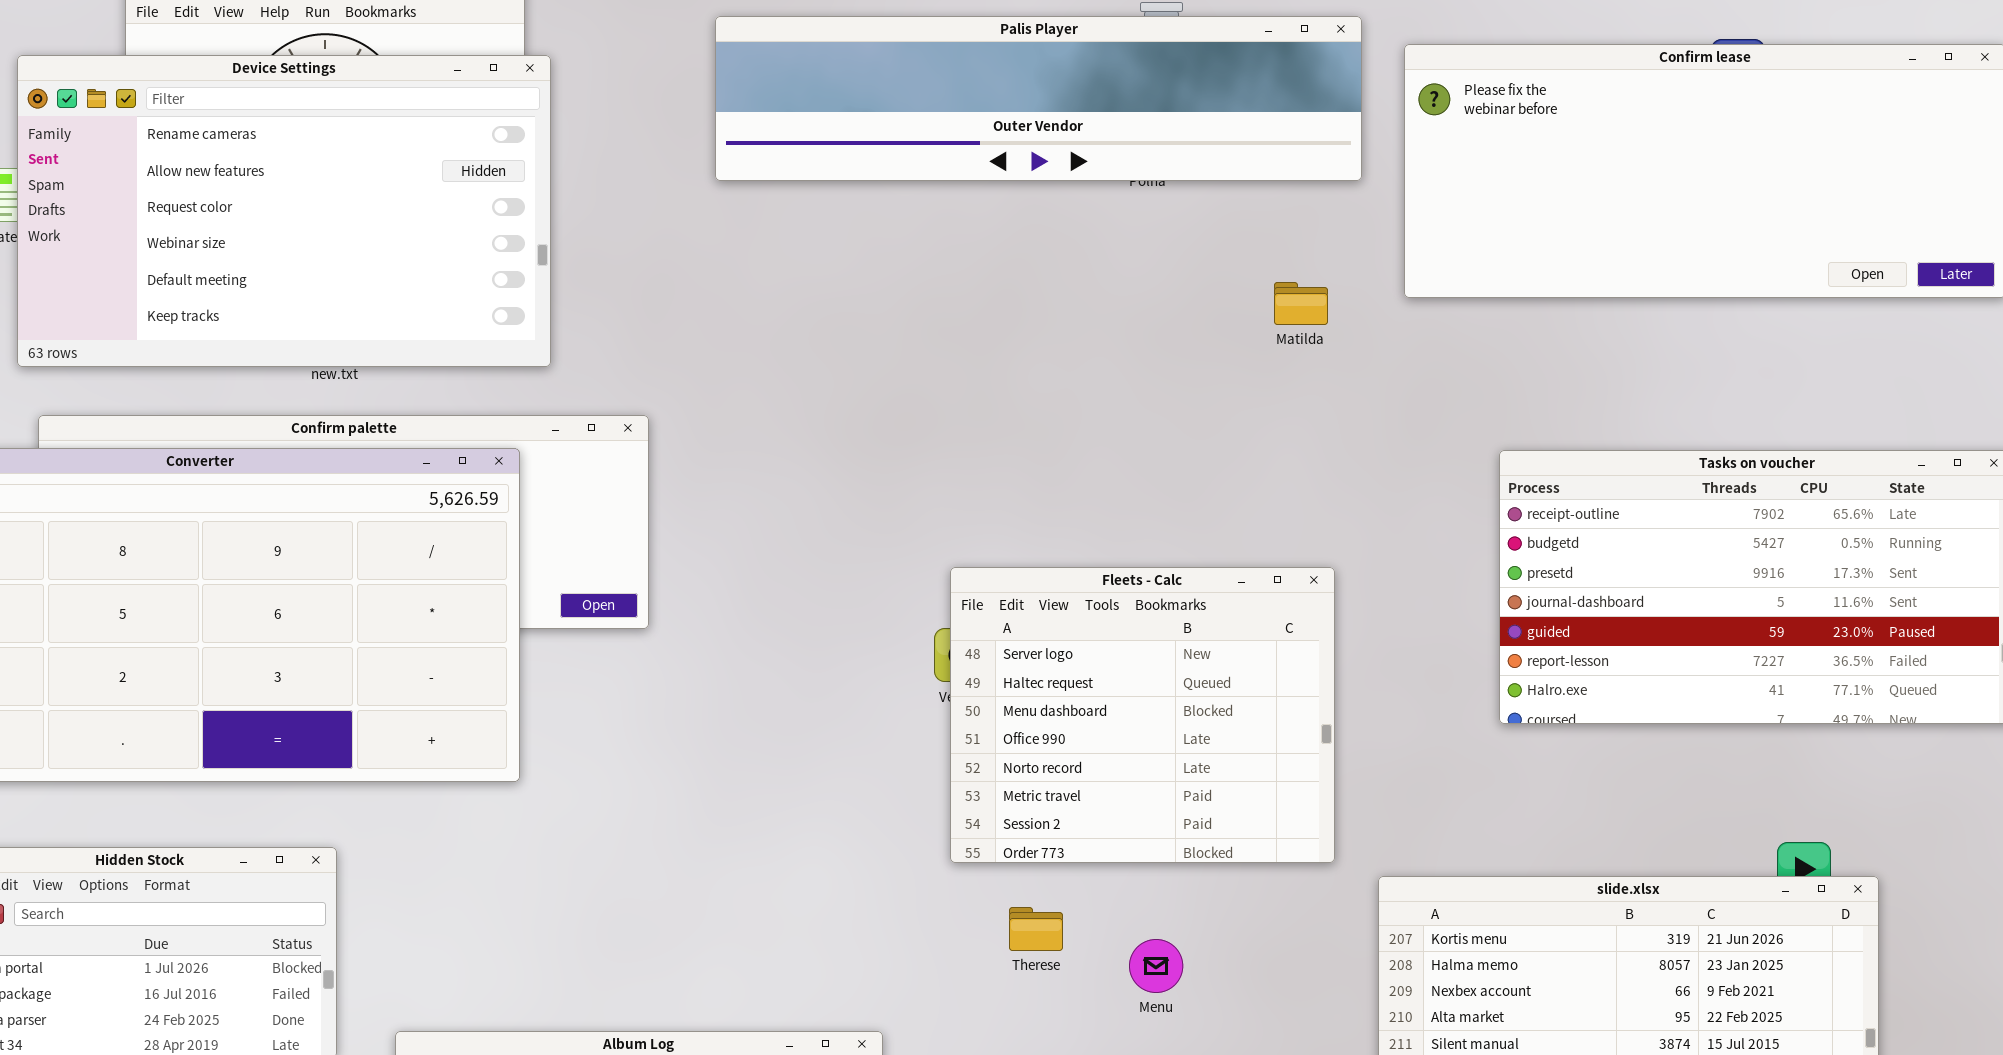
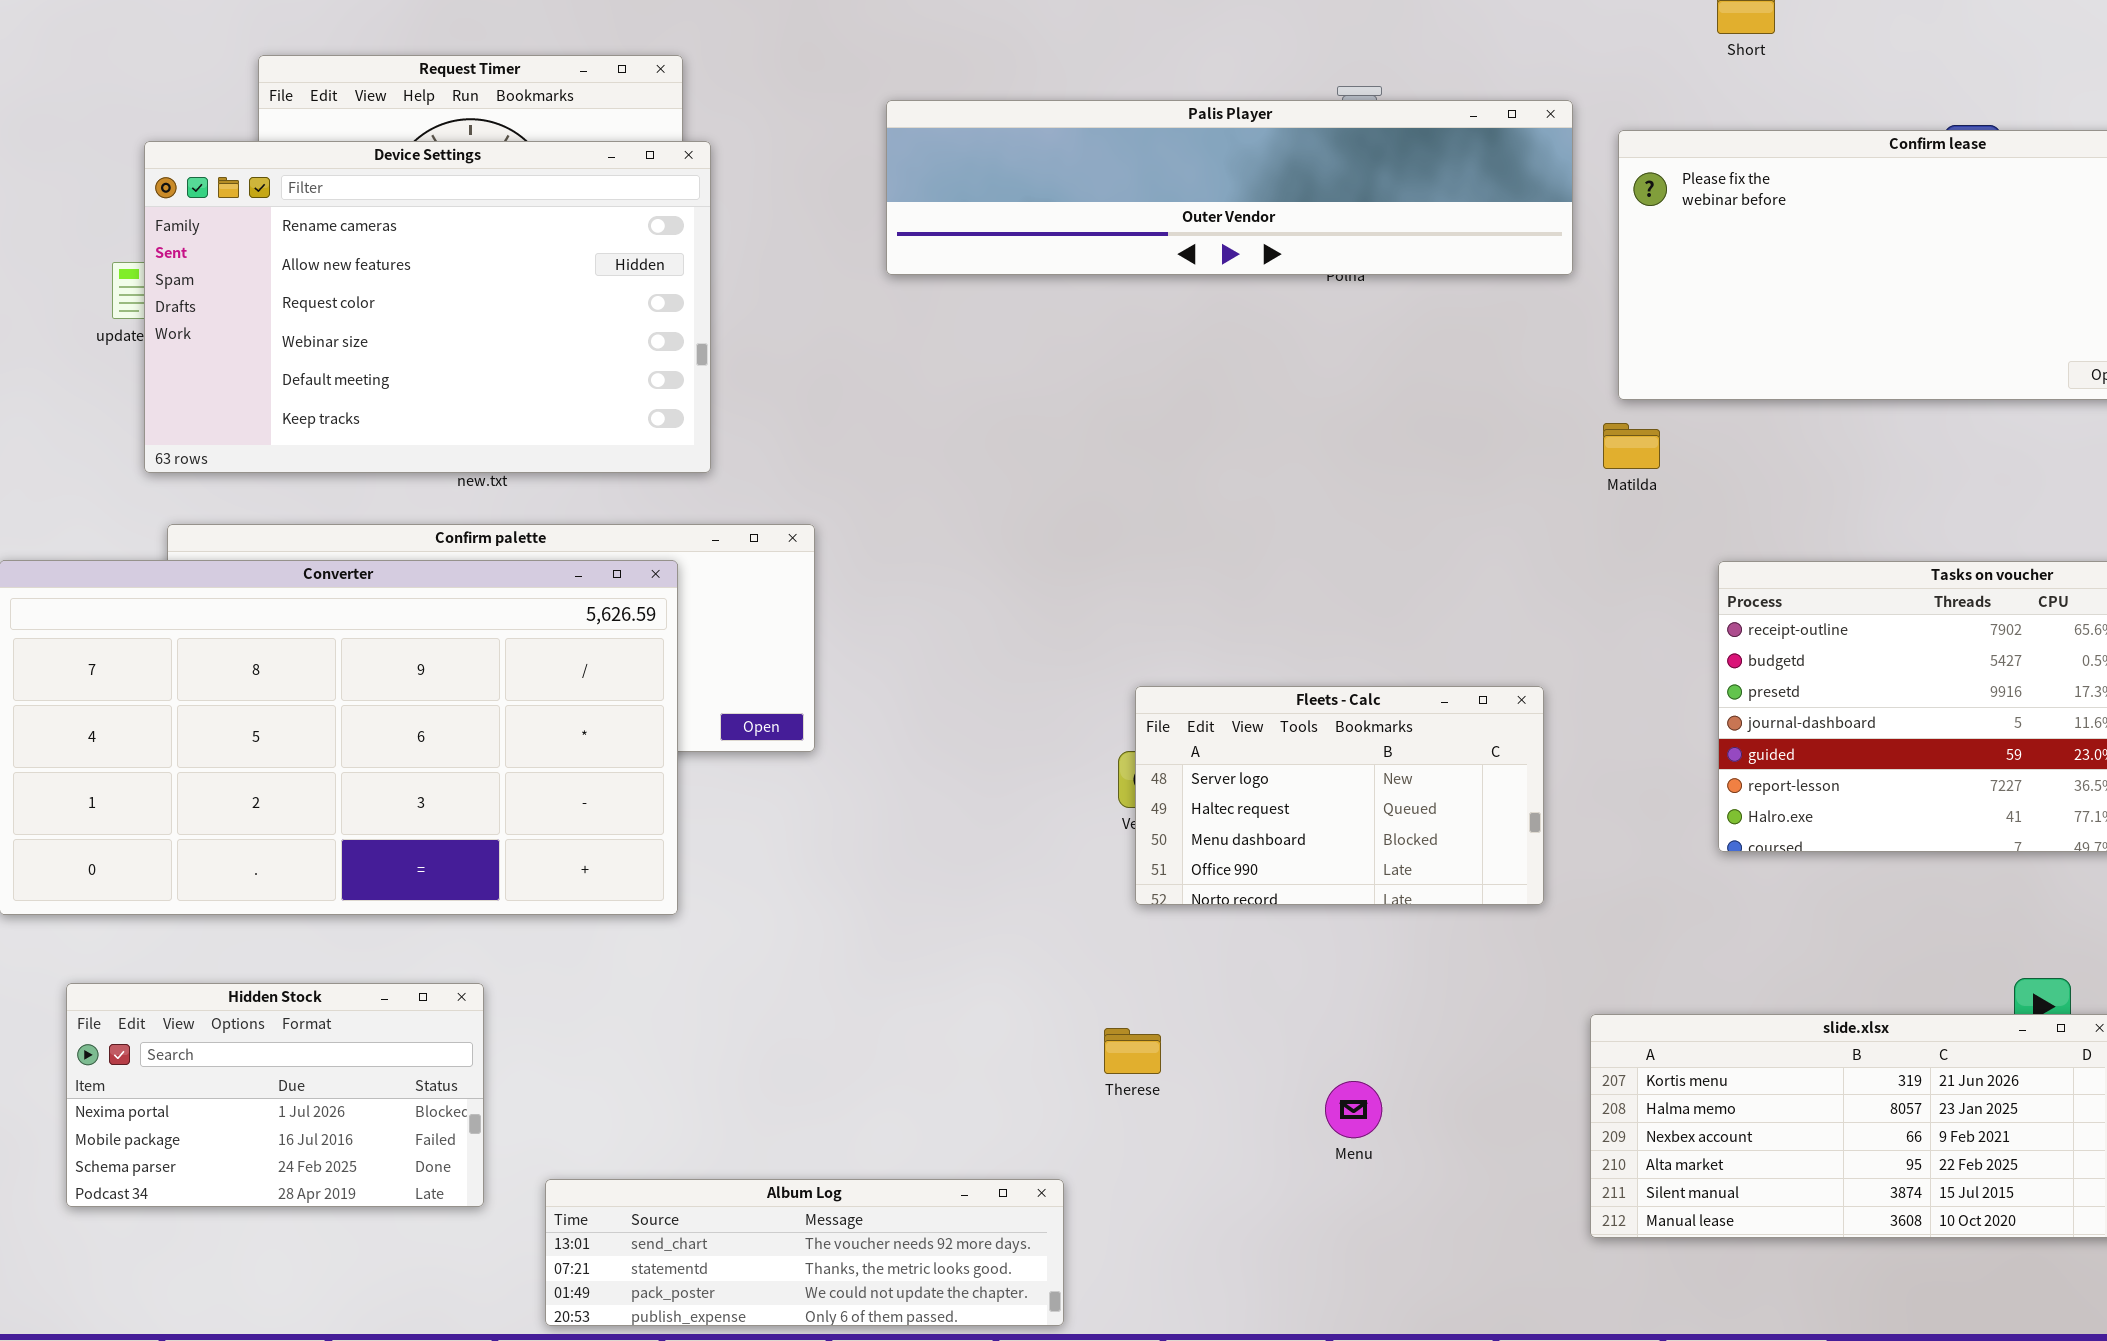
Matilda: [1274,282,1328,325] -> [1603,423,1660,469], moved
Fleets - Calc: [950,567,1335,863] -> [1135,686,1544,905], resized
Therese: [1009,907,1063,951] -> [1104,1028,1161,1074], moved

